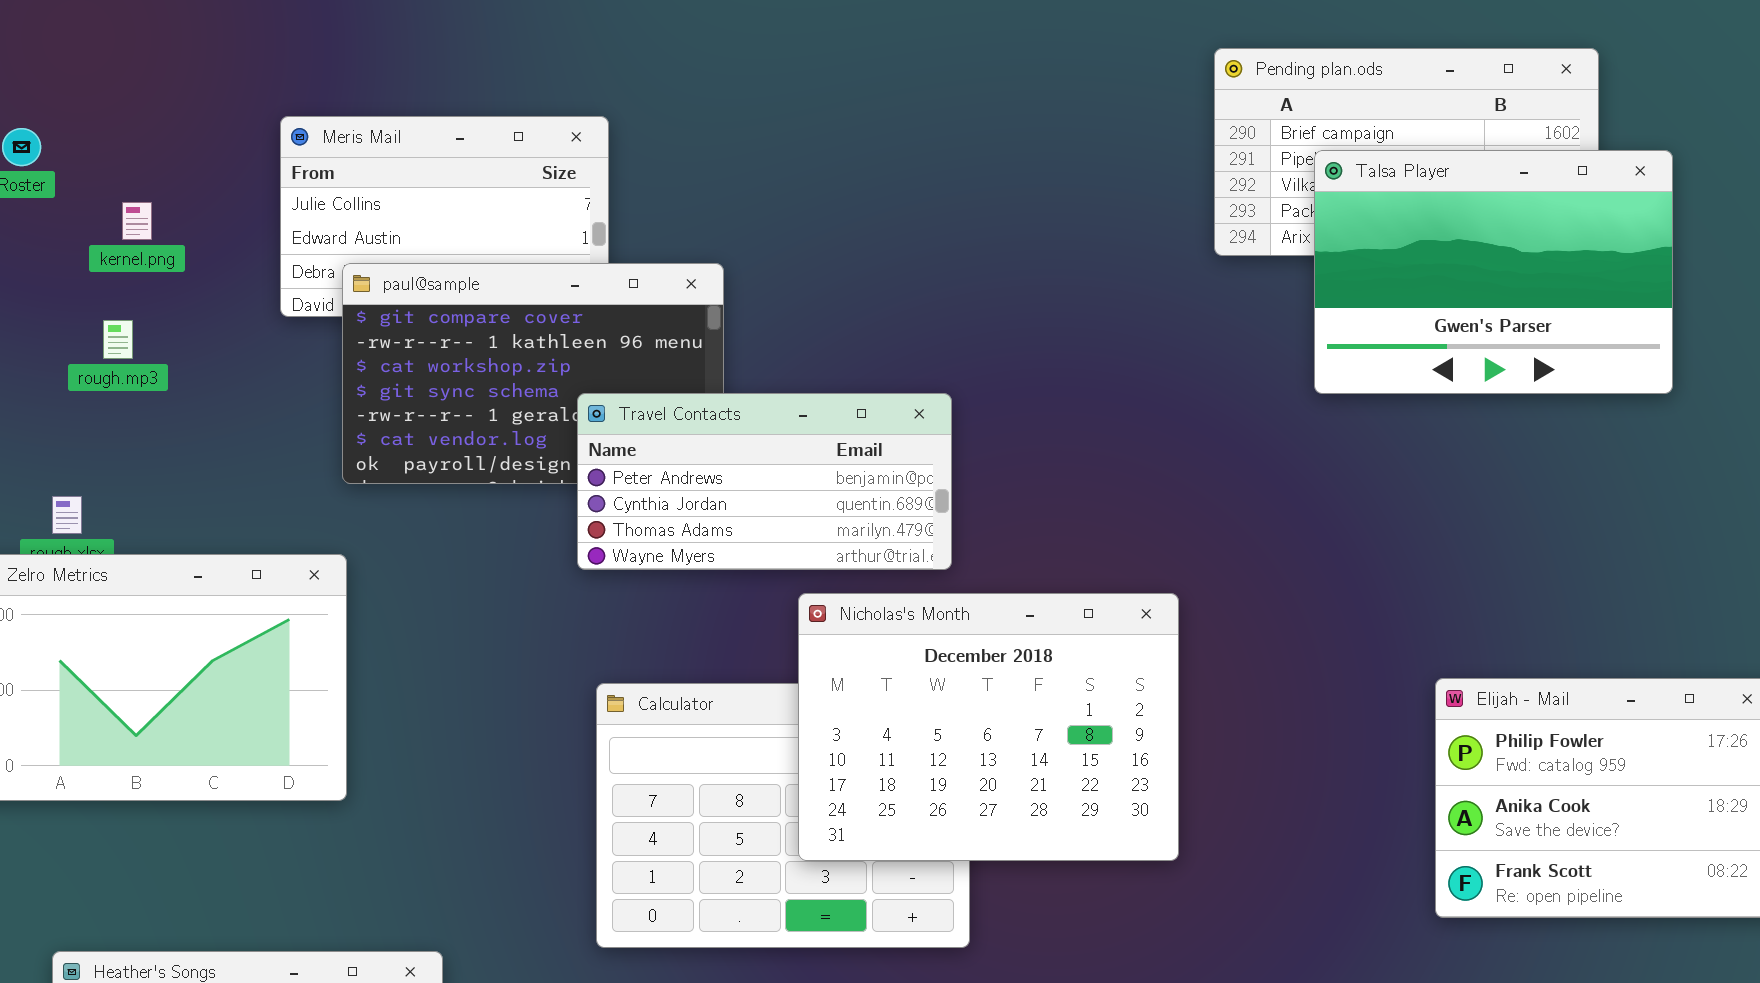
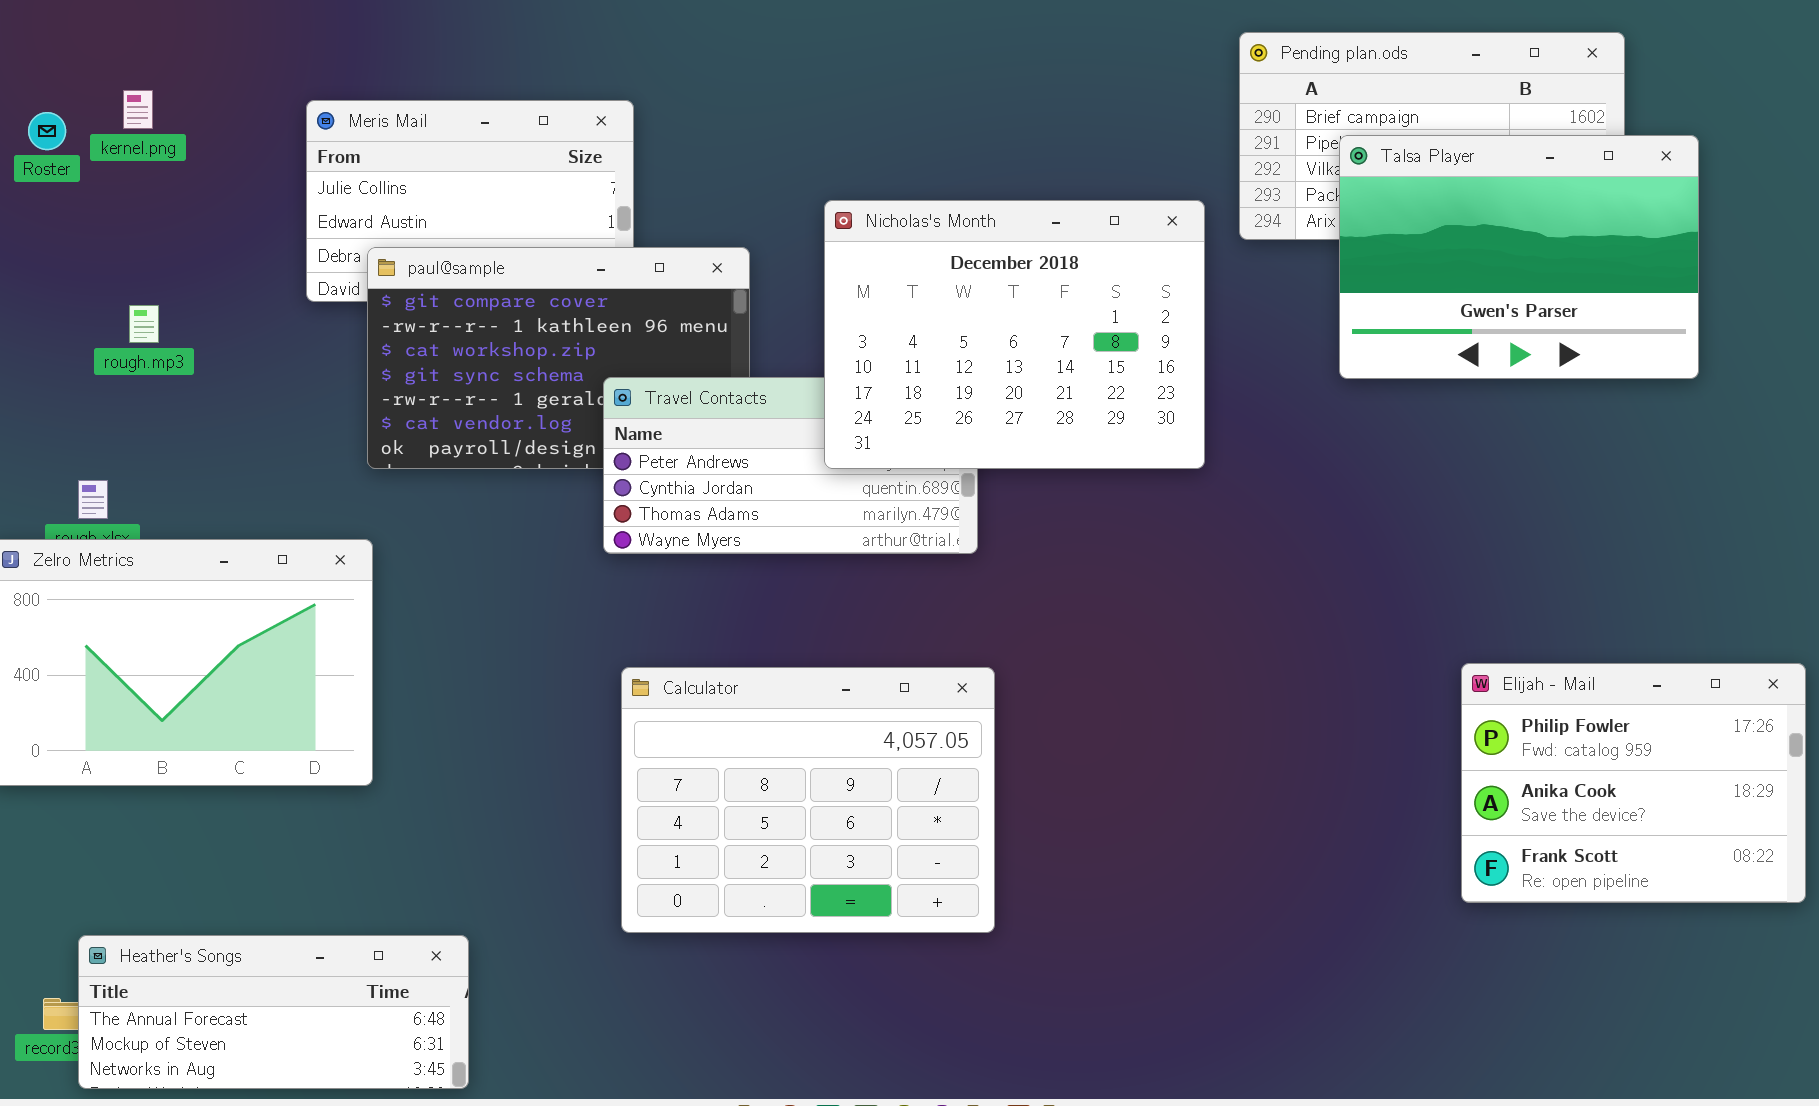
kernel.png: [122,202,152,240] -> [123,90,153,129], moved
Nicholas's Month: [798,593,1179,861] -> [824,200,1205,469], moved

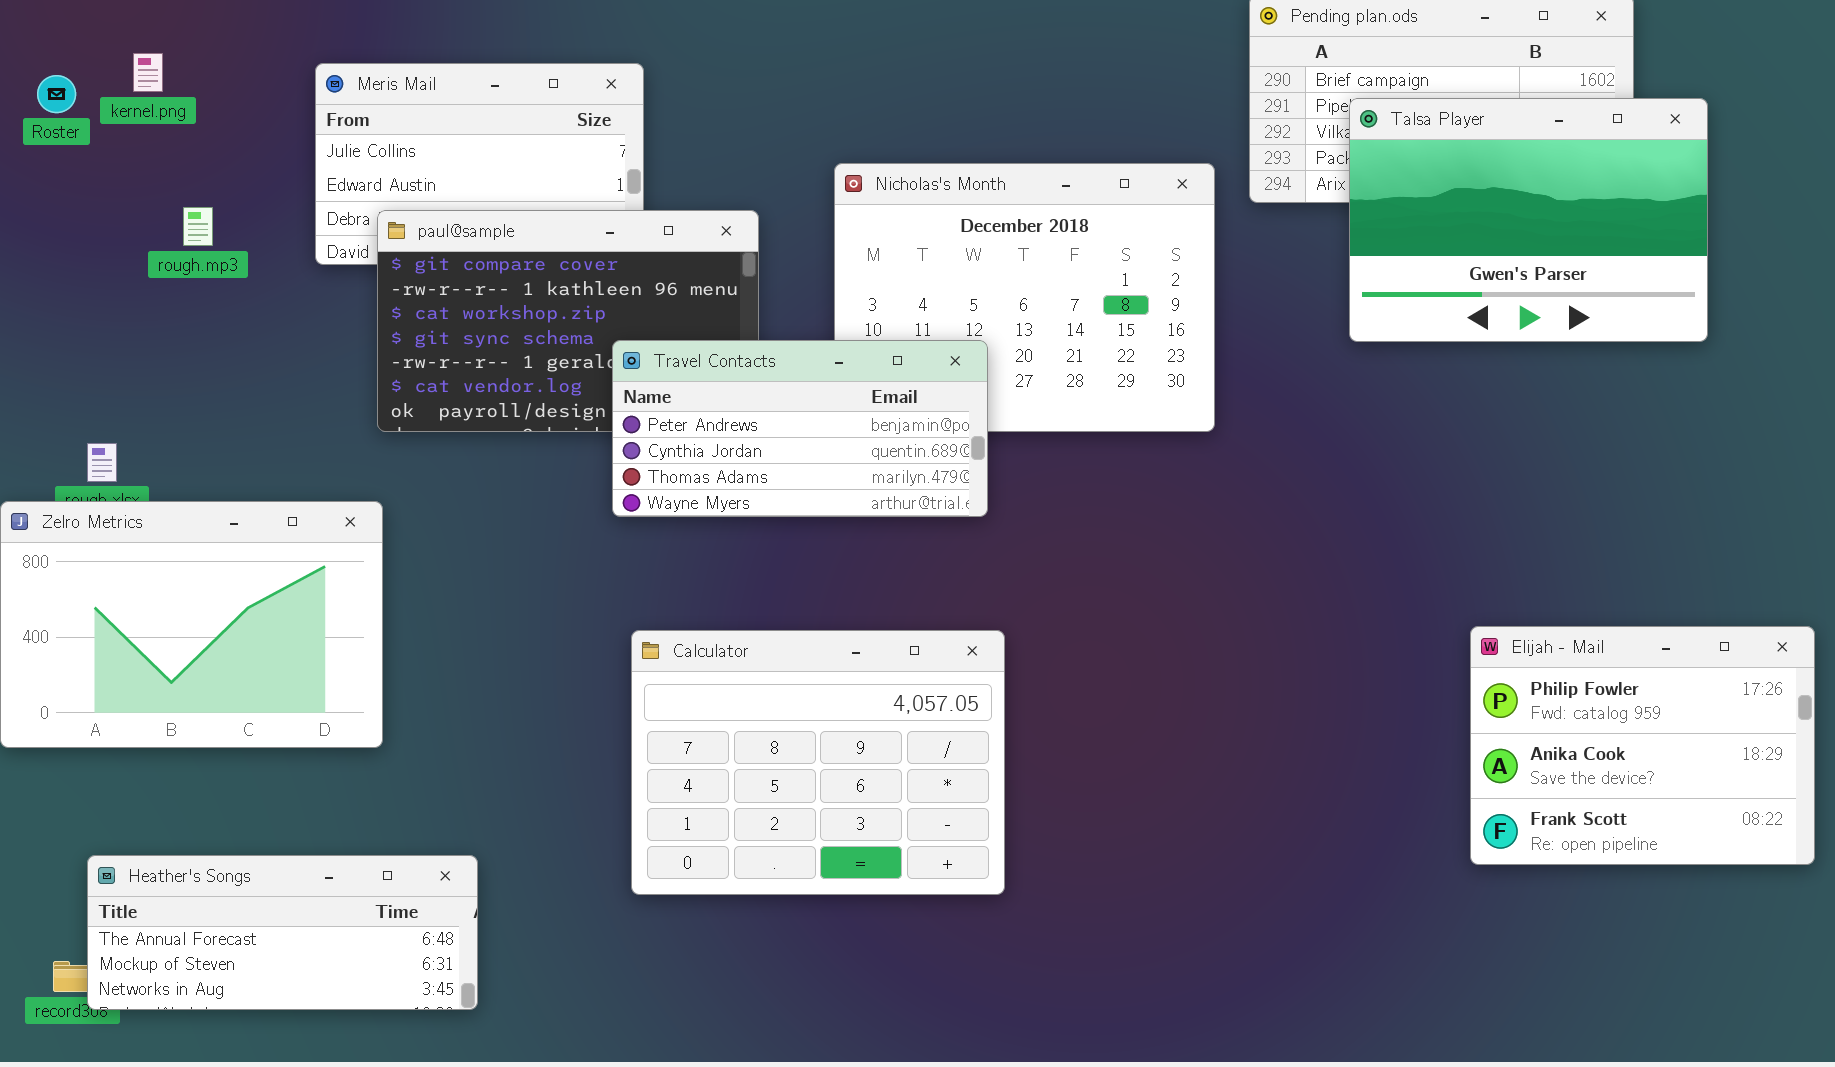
rough.mp3: [129,305,159,343] -> [183,207,213,246], moved
Travel Contacts: [603,377,978,554] -> [612,340,988,517], raised
Heather's Songs: [78,935,469,1089] -> [87,855,478,1010], moved

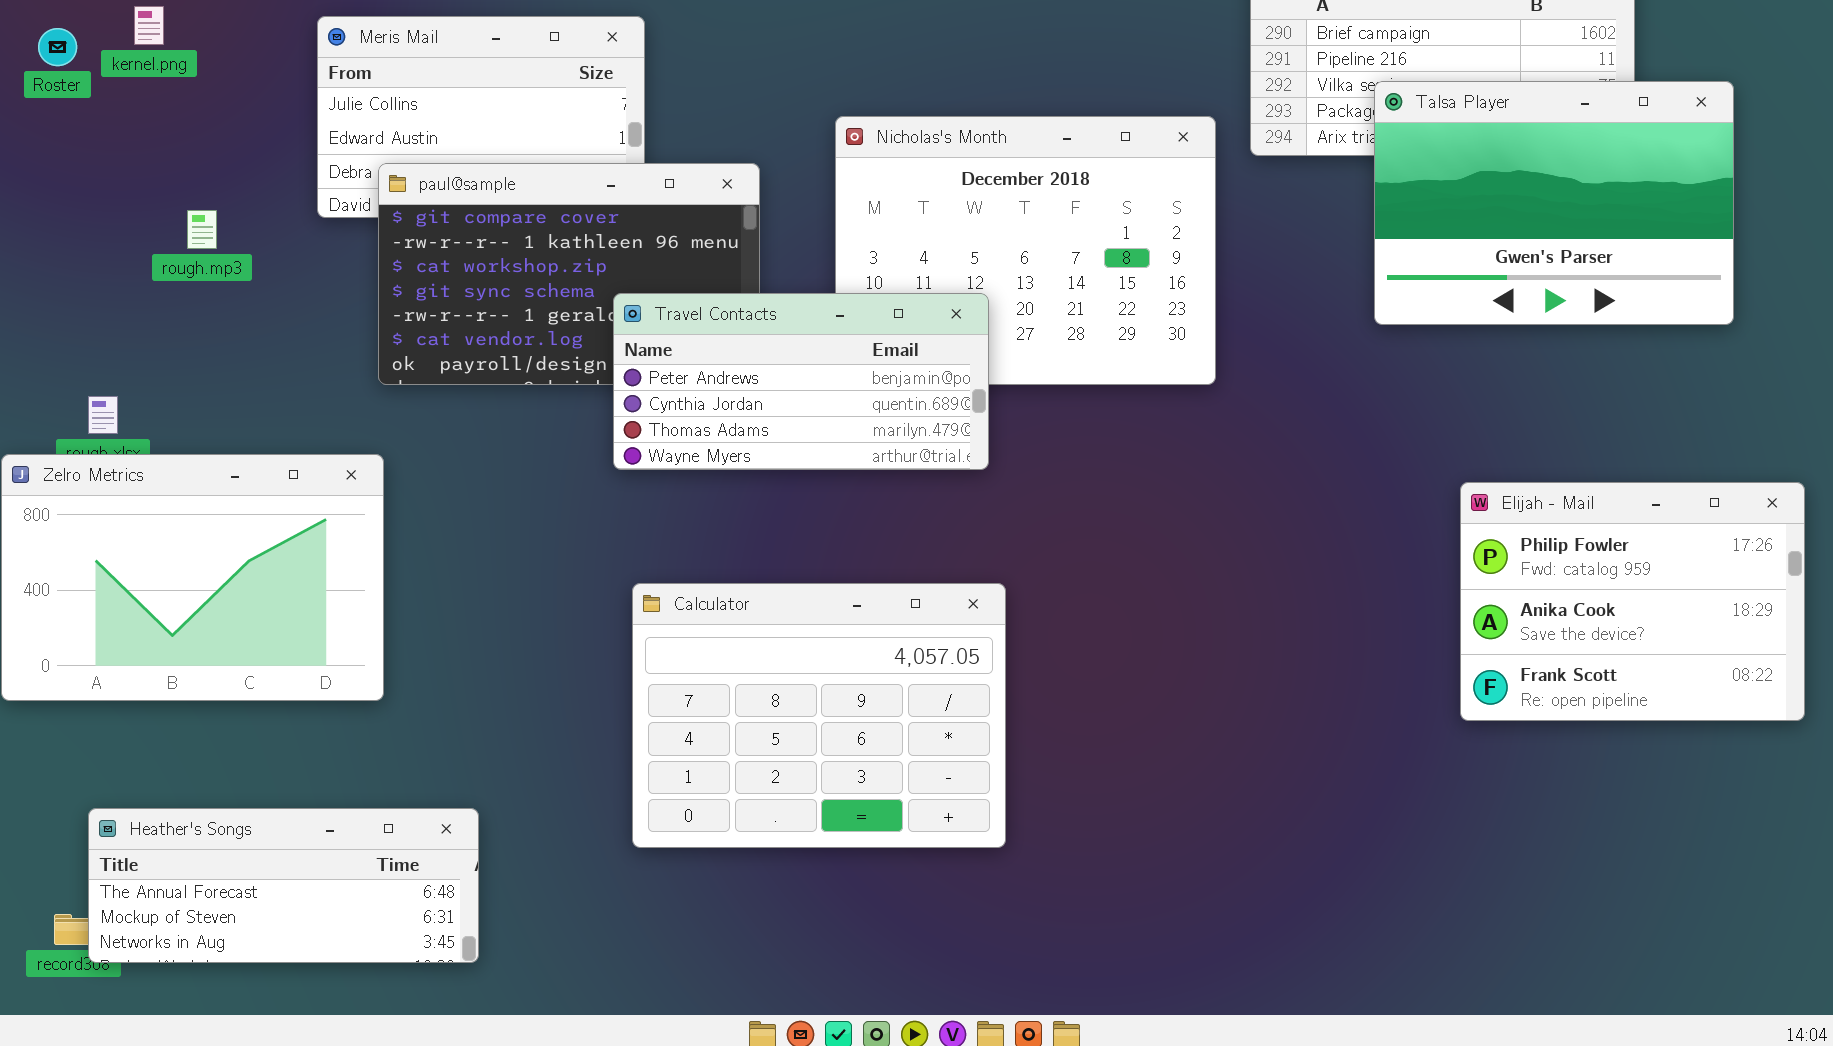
Talsa Player: [1349,98,1708,342] -> [1374,81,1734,325], moved
rough.mp3: [183,207,213,246] -> [187,210,217,249], moved
Elijah - Mail: [1470,626,1815,865] -> [1460,482,1805,721], moved

